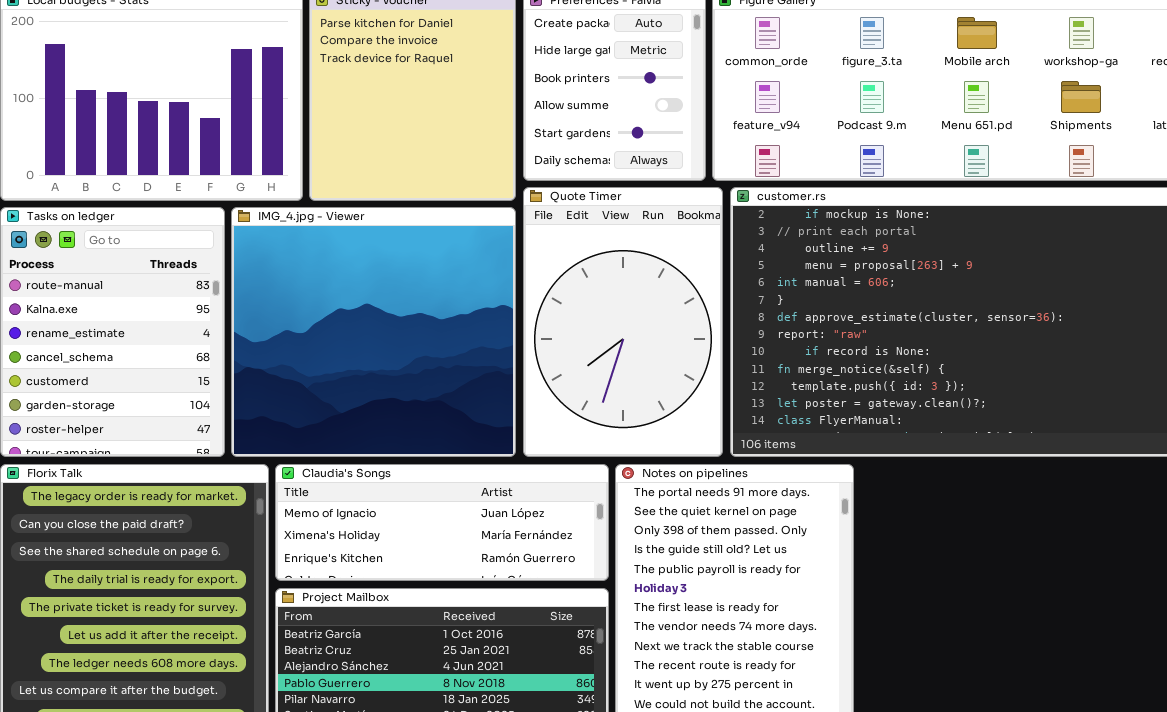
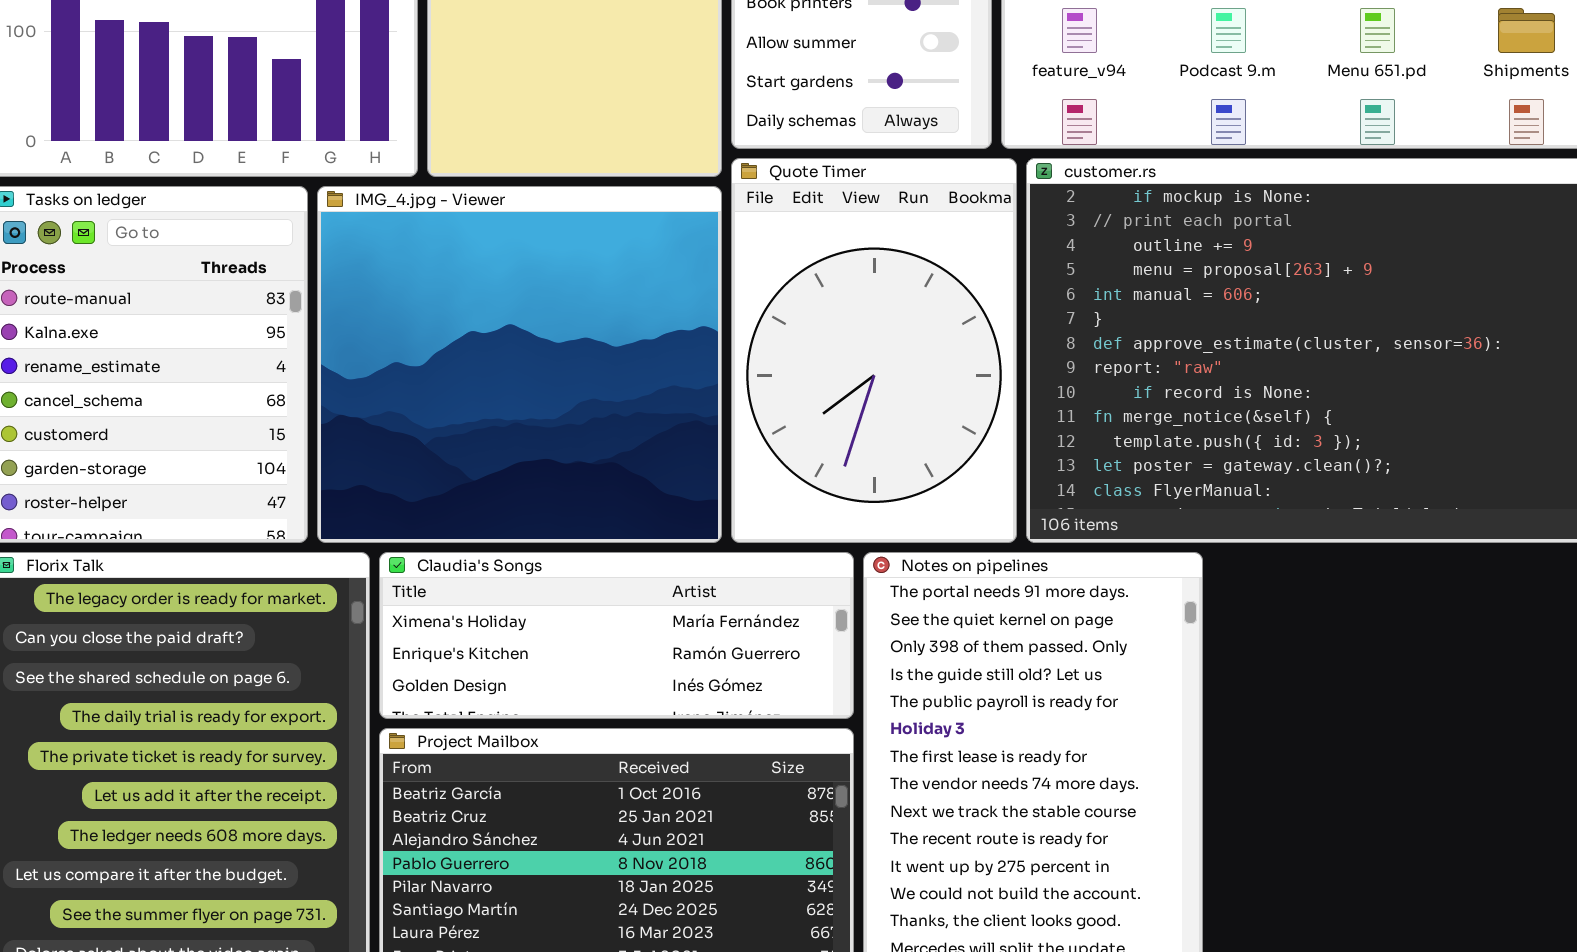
Claudia's Songs: [275,464,609,581] -> [379,552,854,719], scrolled down 1 row

